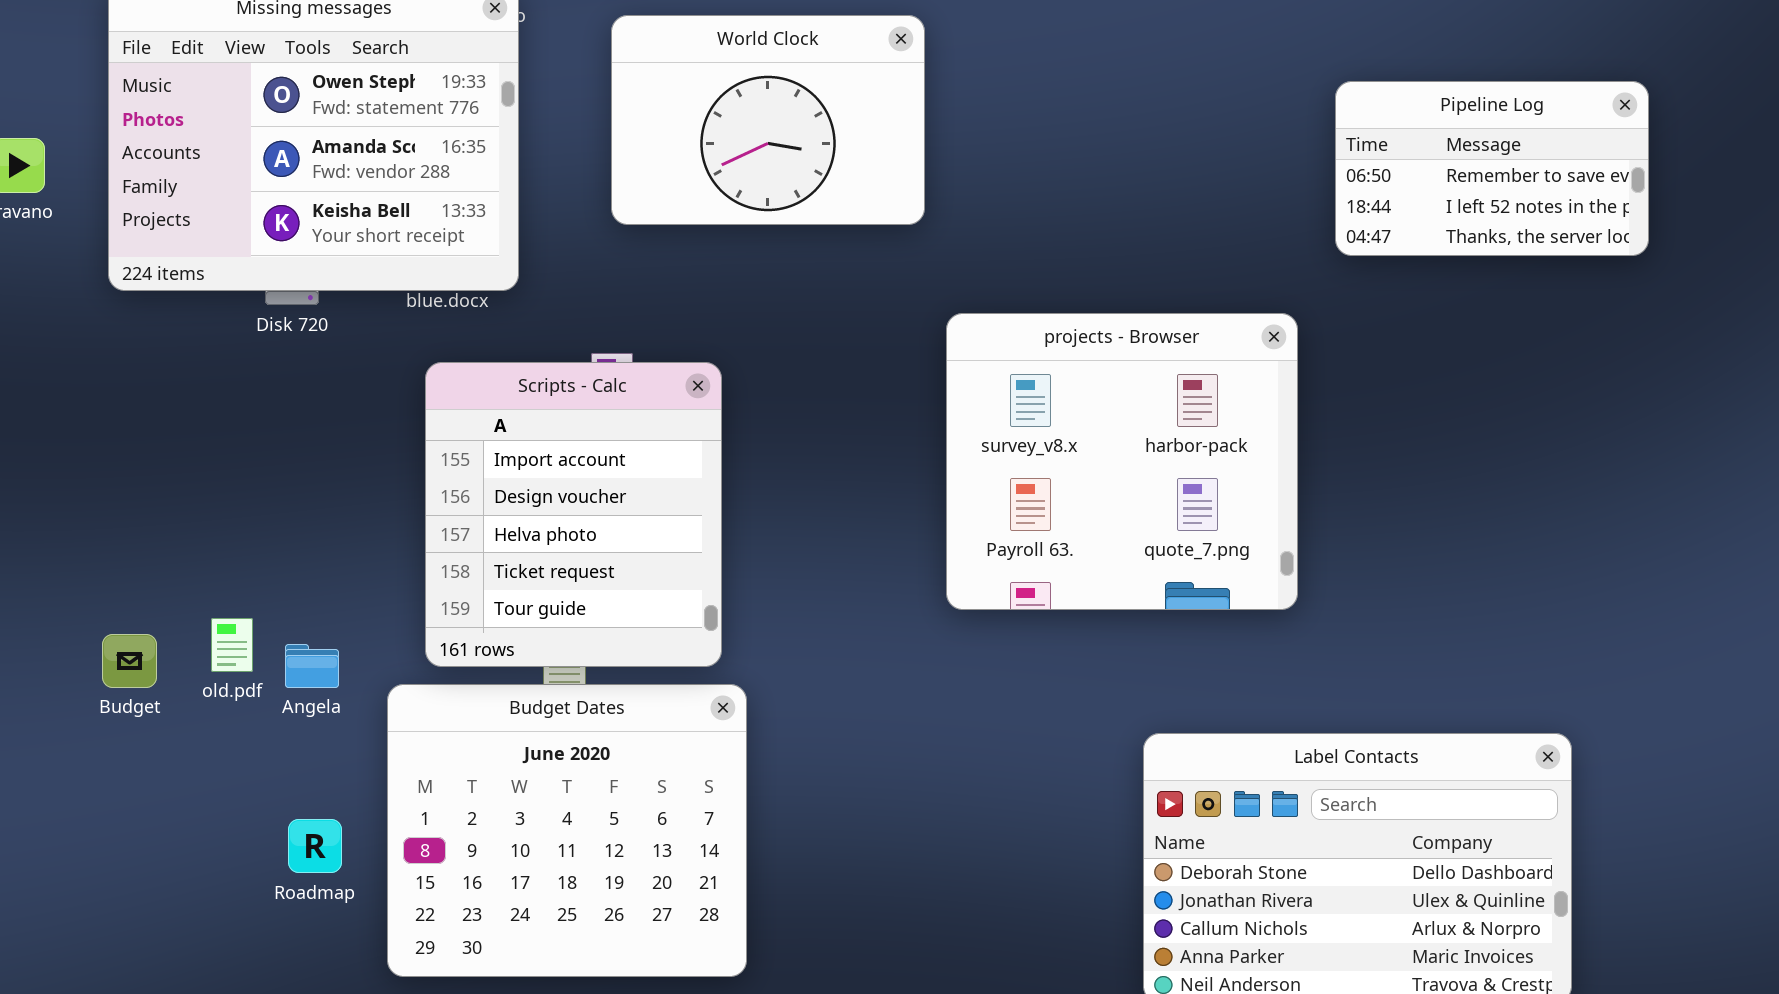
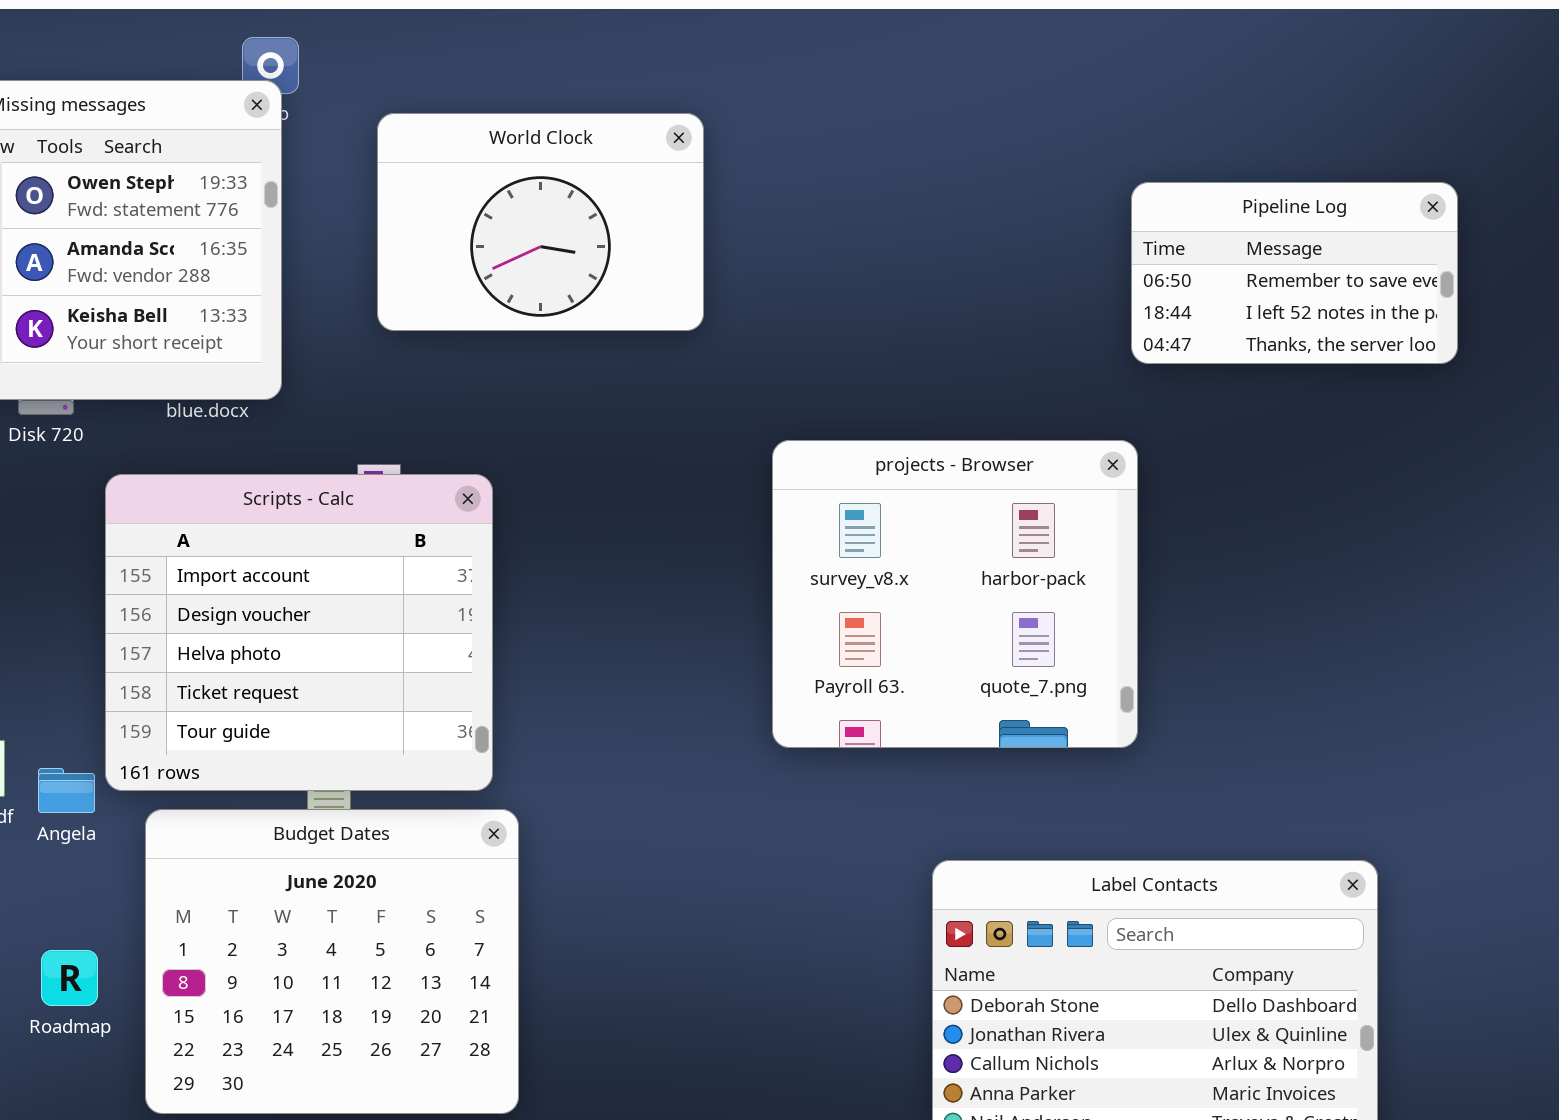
projects - Browser: [946,313,1298,610] -> [772,440,1138,748], moved
Scripts - Calc: [425,362,722,667] -> [105,474,493,791], resized

